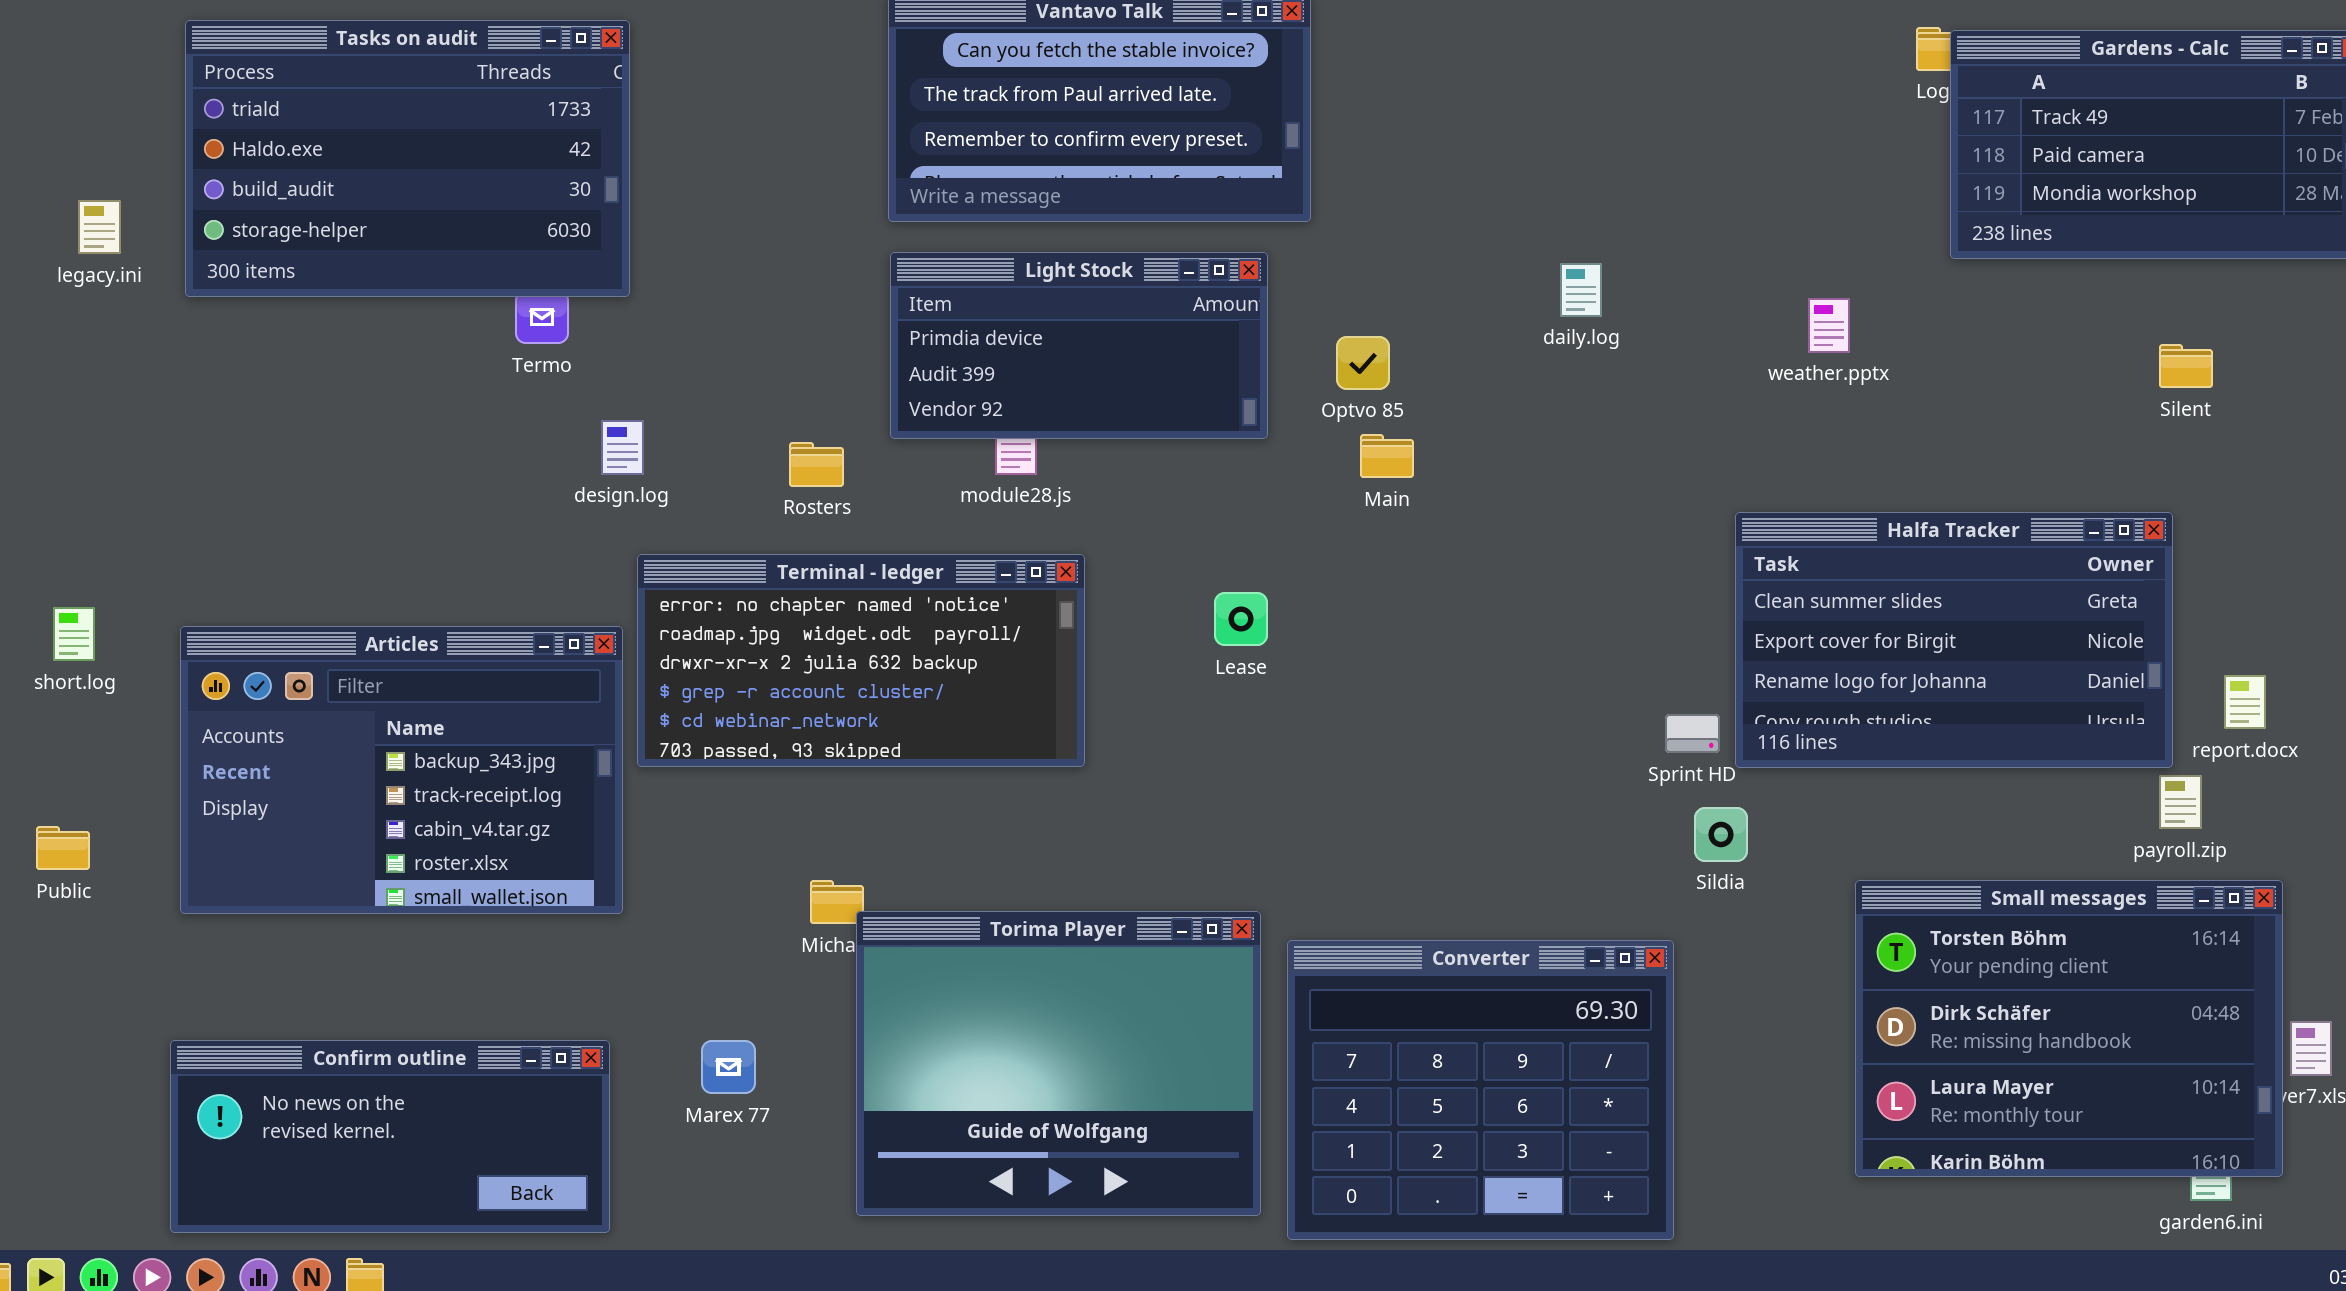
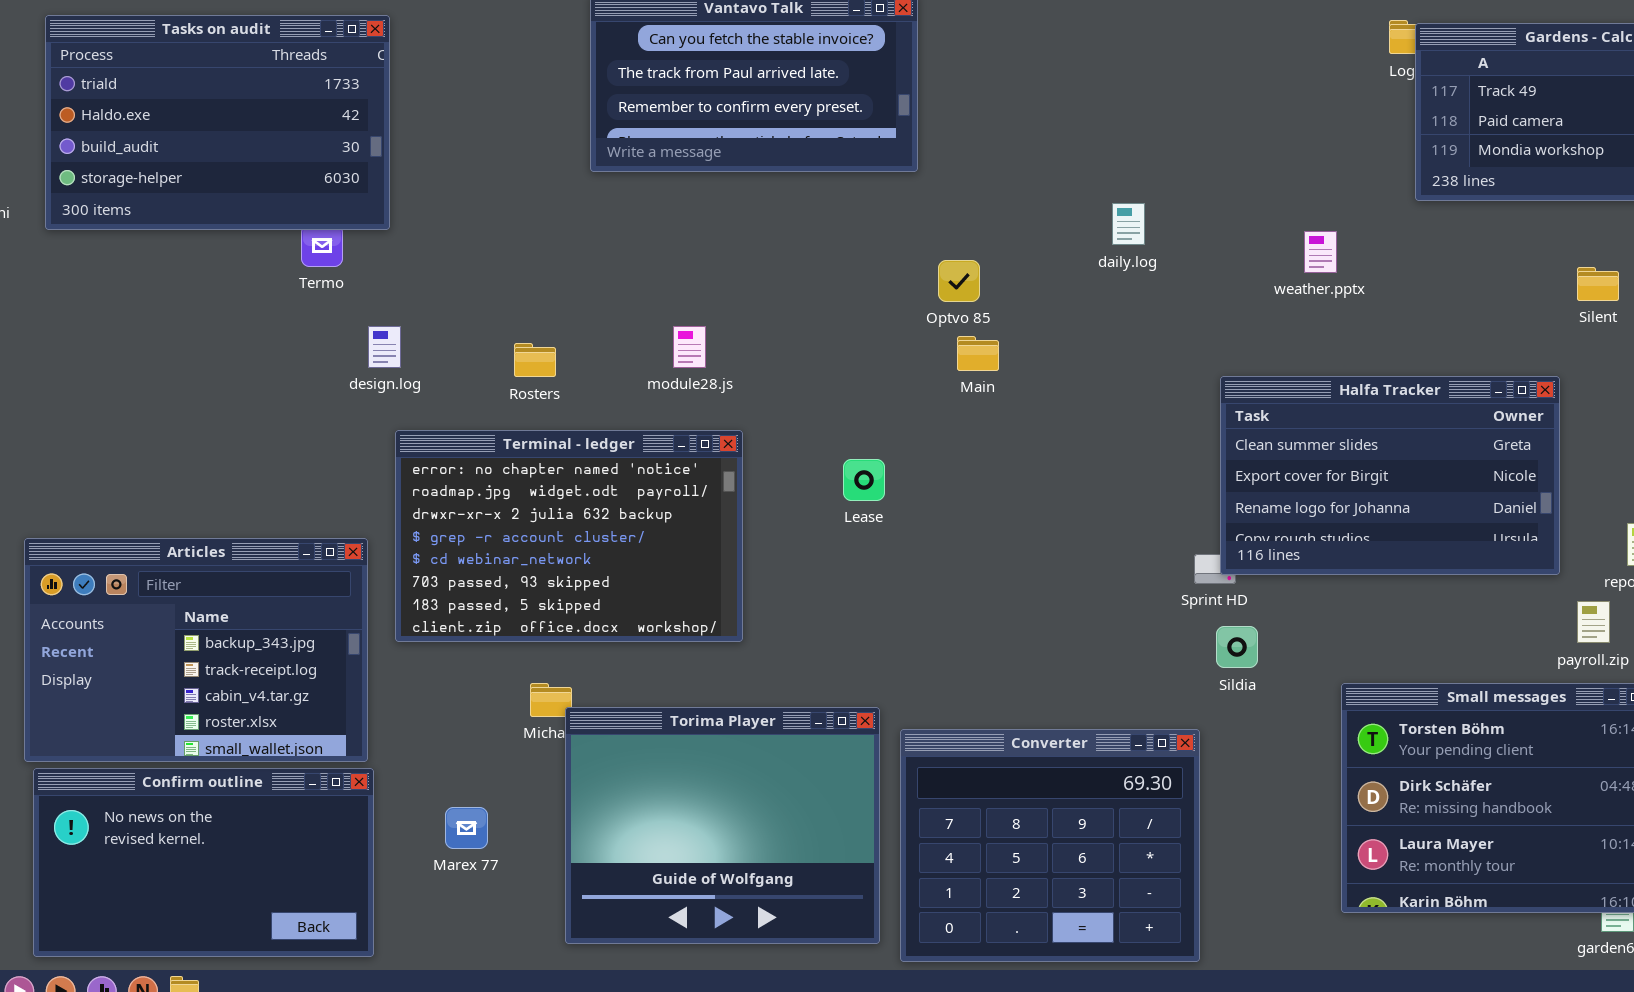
Light Stock: [890,252,1268,439] -> none, closed
Halfa Tracker: [1735,512,2173,768] -> [1220,376,1560,575], moved
Terminal - ledger: [637,554,1085,767] -> [395,430,743,642], resized
Articles: [180,626,623,914] -> [24,538,368,762], moved
Confirm outline: [170,1040,610,1233] -> [33,768,374,957], resized

